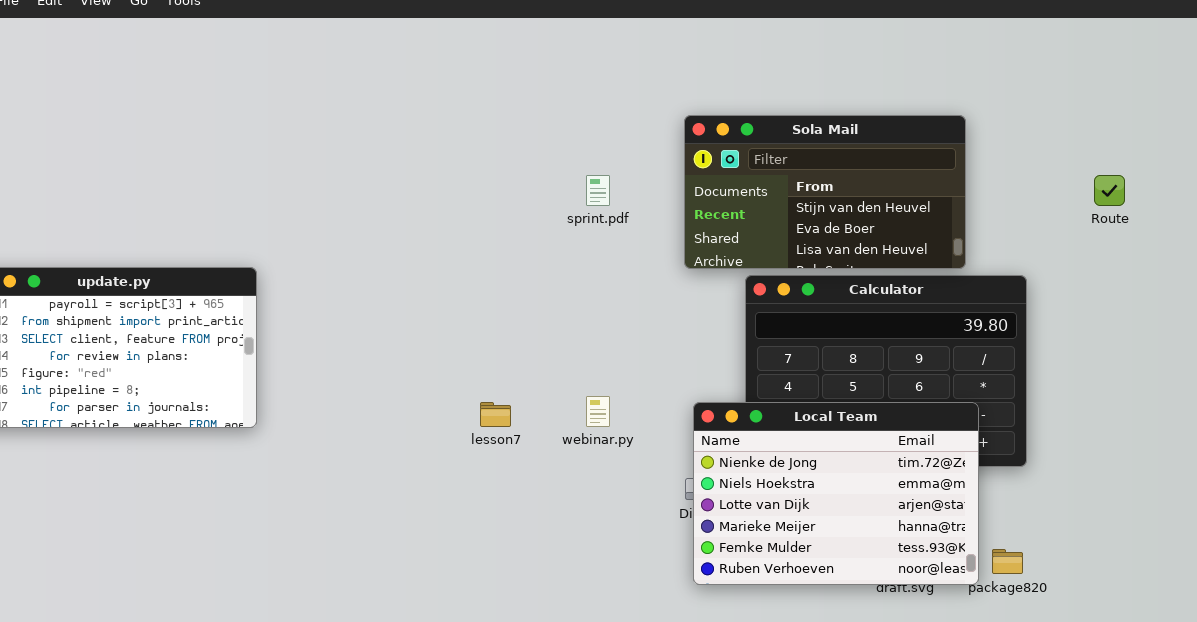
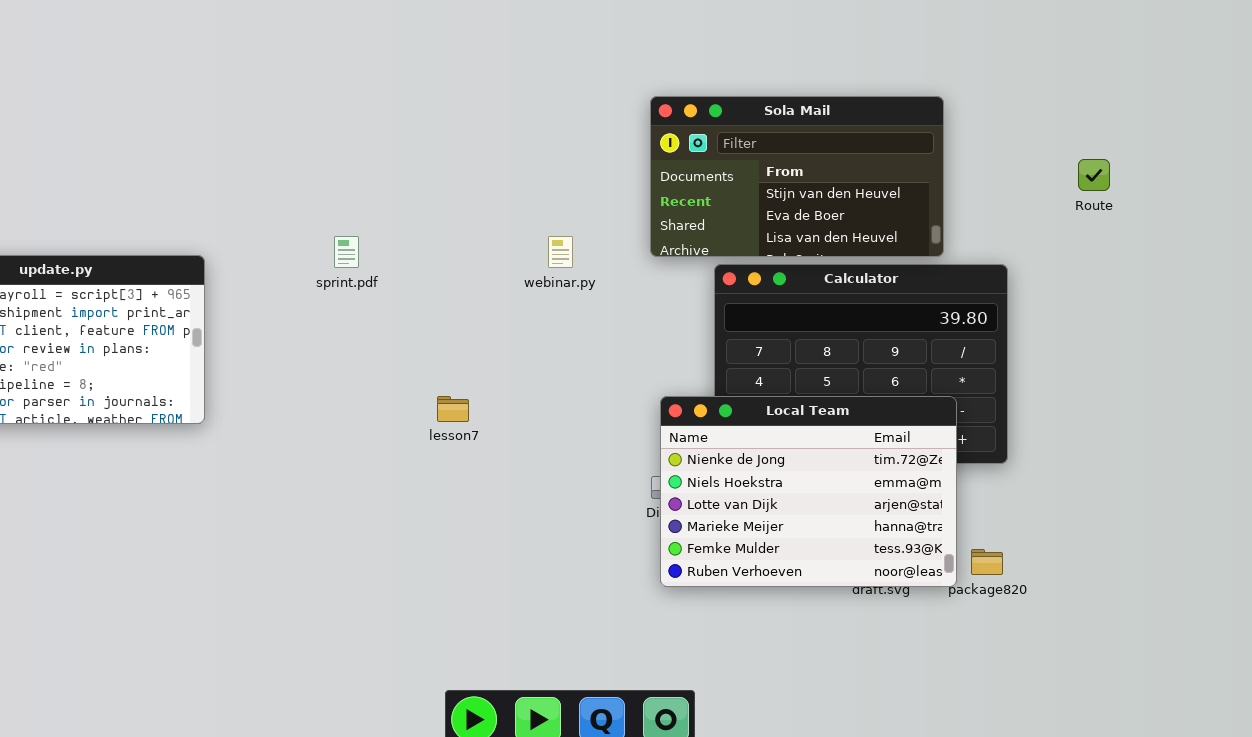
sprint.pdf: [586,175,610,206] -> [334,236,359,268], moved
webinar.py: [586,396,610,427] -> [548,236,573,268], moved

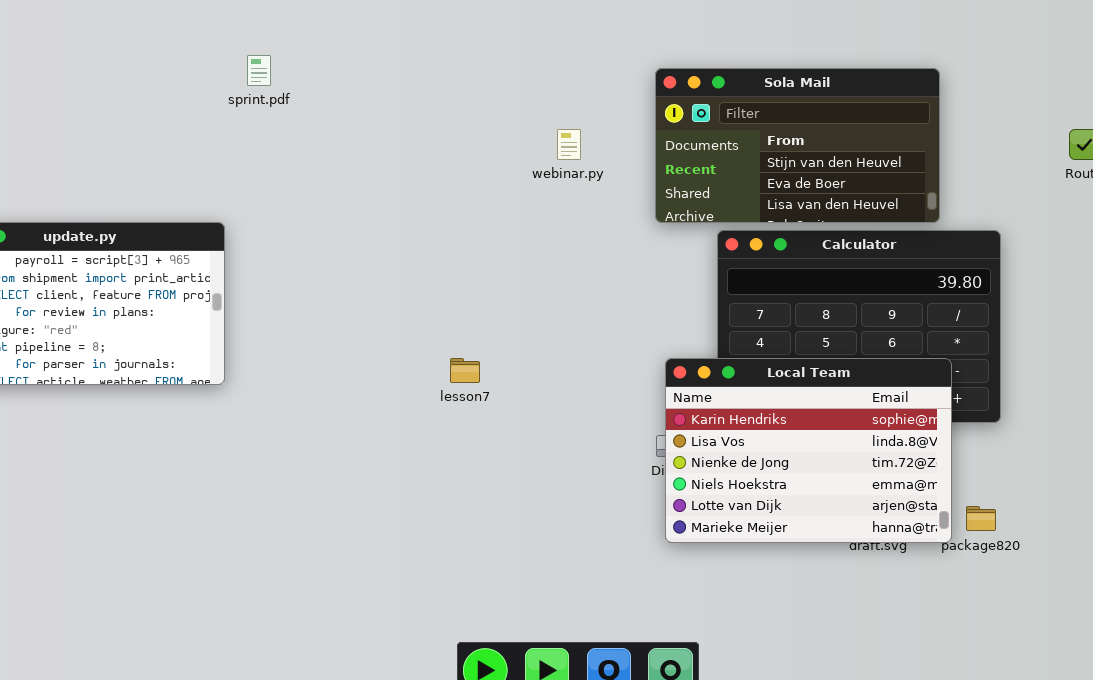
sprint.pdf: [334,236,359,268] -> [247,55,271,86], moved
webinar.py: [548,236,573,268] -> [557,129,581,160], moved
Local Team: [660,396,957,587] -> [665,358,952,543], scrolled up 2 rows

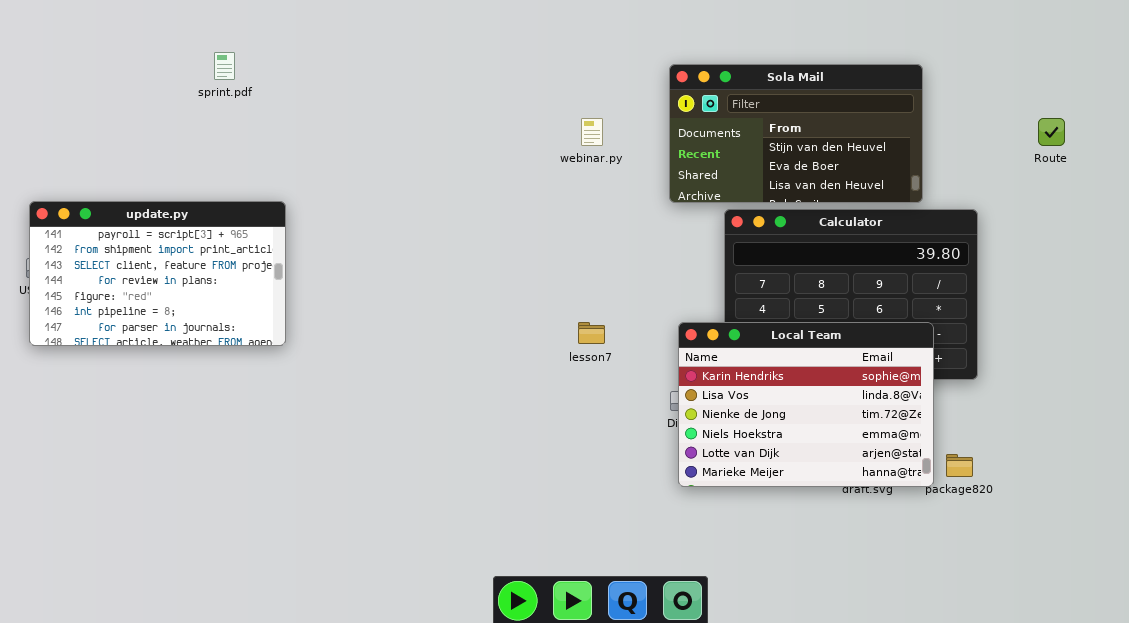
sprint.pdf: [247,55,271,86] -> [214,52,235,80], moved
lesson7: [450,358,480,383] -> [578,322,605,344], moved

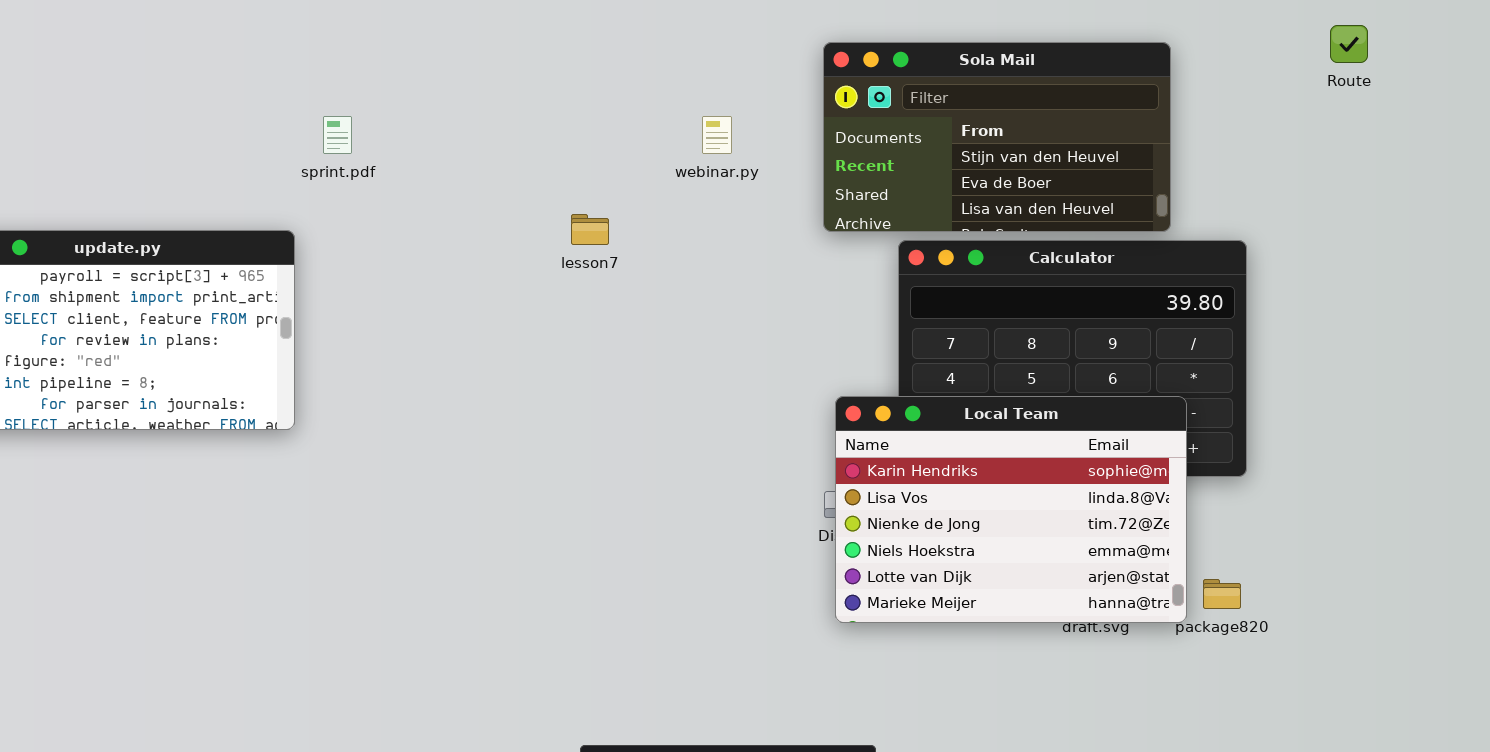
sprint.pdf: [214,52,235,80] -> [323,116,352,154], moved
Route: [1038,118,1065,146] -> [1330,25,1368,63], moved
lesson7: [578,322,605,344] -> [571,214,609,245], moved

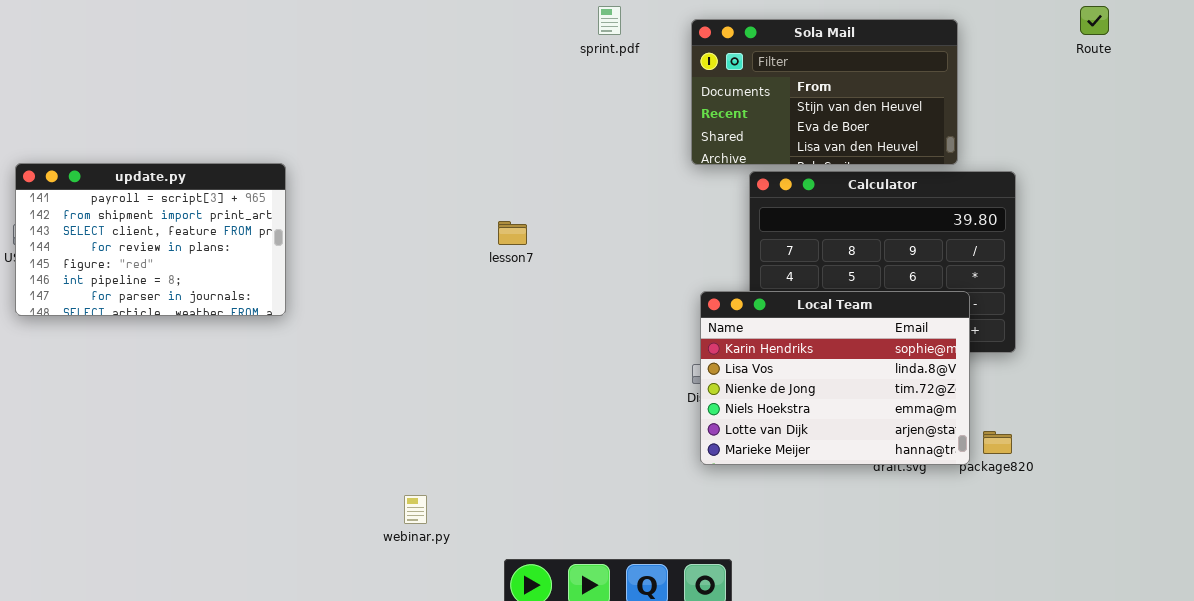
sprint.pdf: [323,116,352,154] -> [598,6,621,35], moved
webinar.py: [702,116,732,154] -> [404,495,427,524], moved
lesson7: [571,214,609,245] -> [498,221,527,245], moved

